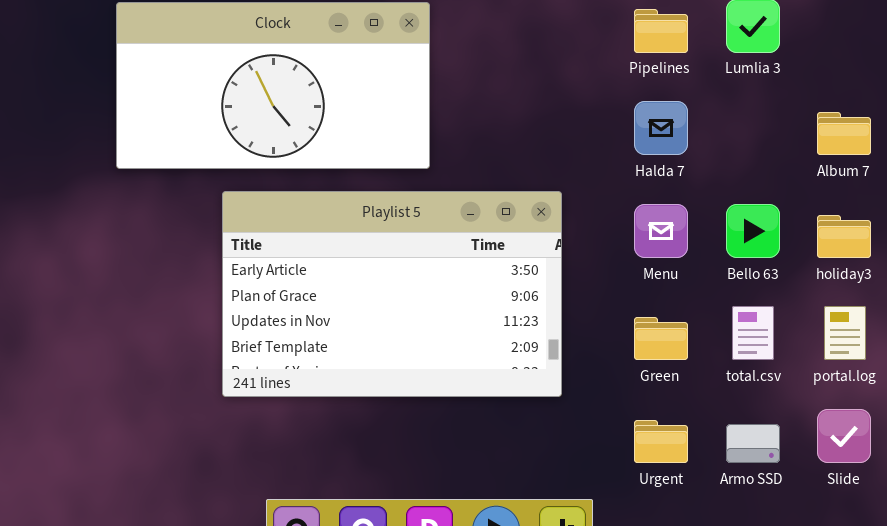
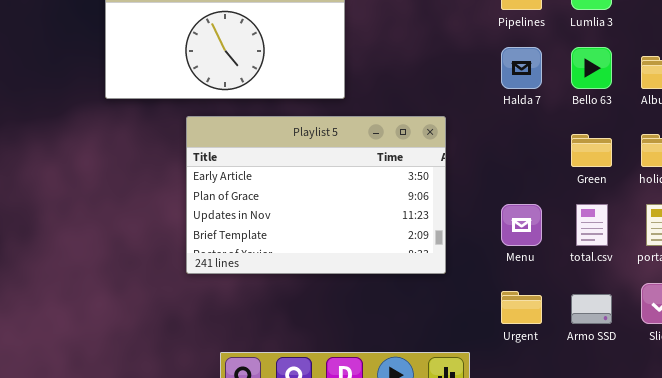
Menu: [634,204,688,258] -> [501,204,542,246], moved
Bello 63: [726,204,780,258] -> [571,47,612,89], moved
Green: [634,317,688,360] -> [571,134,612,167], moved

